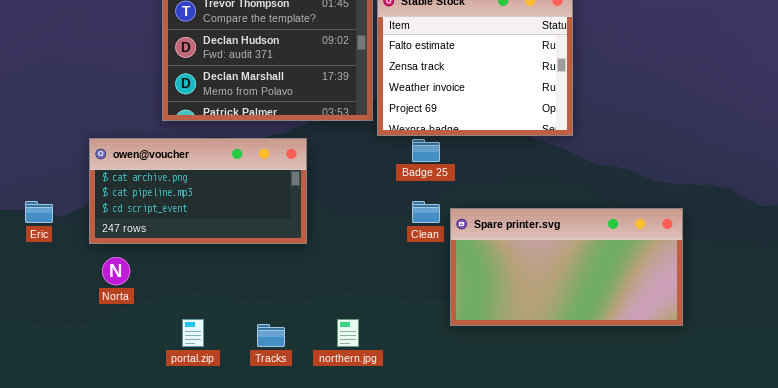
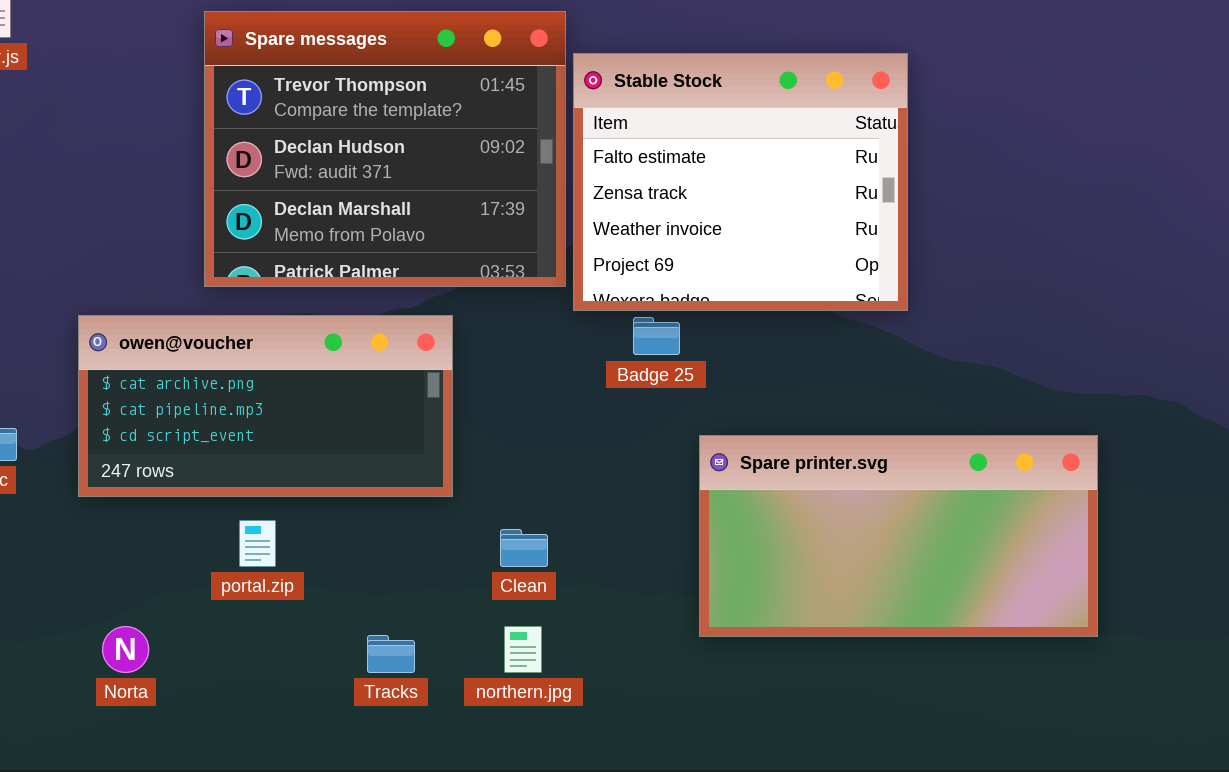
Clean: [412,201,440,223] -> [500,529,548,567], moved
Norta: [102,257,130,285] -> [102,626,149,673], moved
portal.zip: [182,319,204,347] -> [239,520,276,567], moved

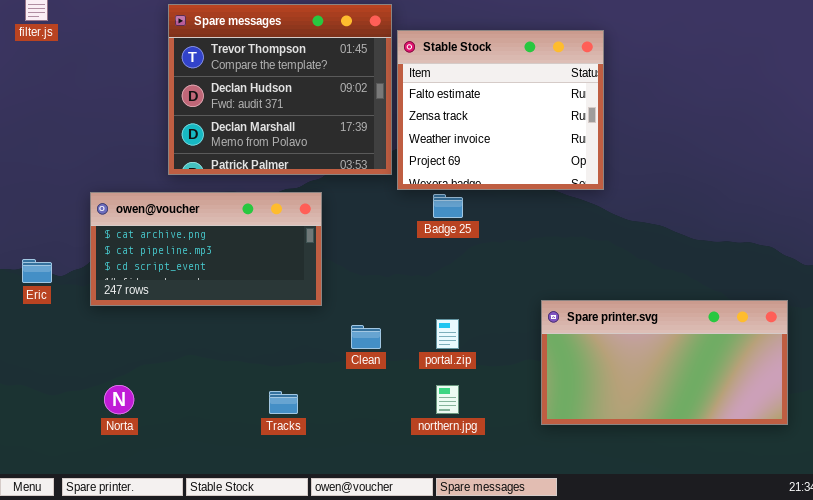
Spare printer.svg: [699,435,1098,637] -> [541,300,788,425], moved
portal.zip: [239,520,276,567] -> [436,319,459,349], moved
northern.jpg: [504,626,542,673] -> [436,385,459,414], moved

